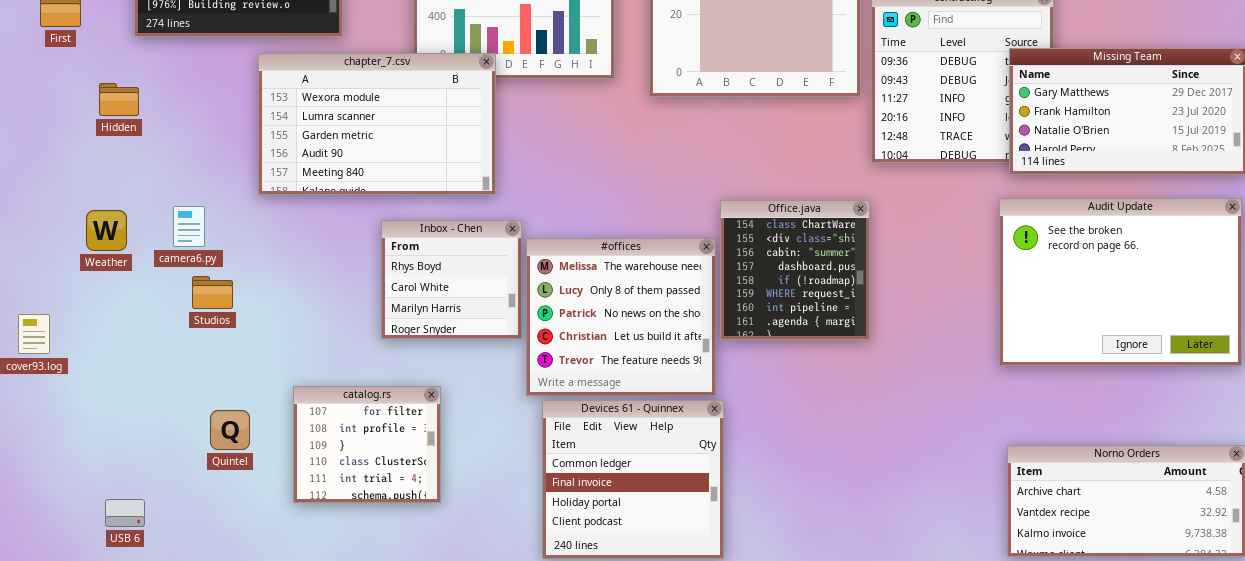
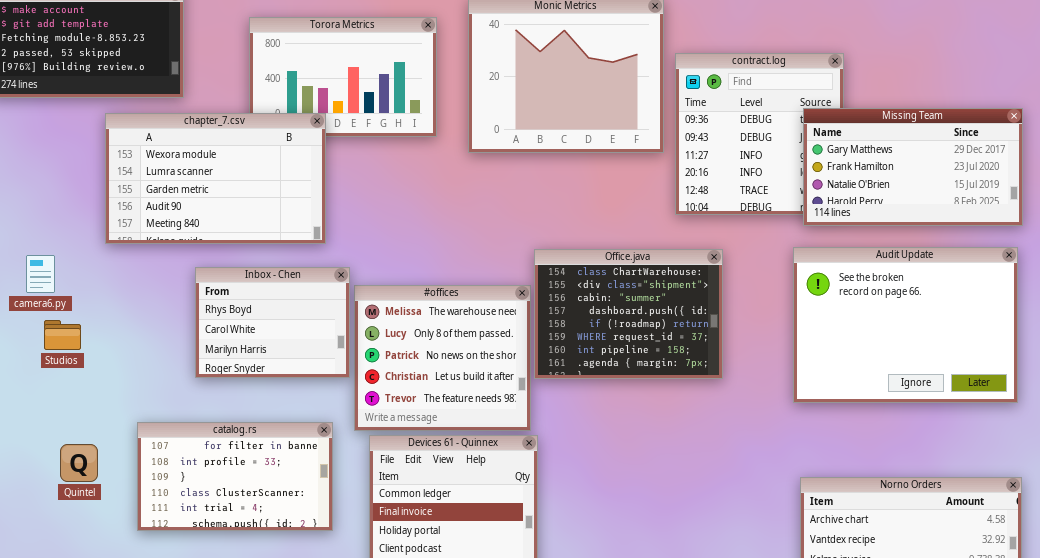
Office.java: [720,200,870,340] -> [534,249,723,379], resized
Inbox - Chen: [381,220,522,339] -> [195,267,350,378], resized
catalog.rs: [293,386,441,503] -> [137,422,333,531], resized

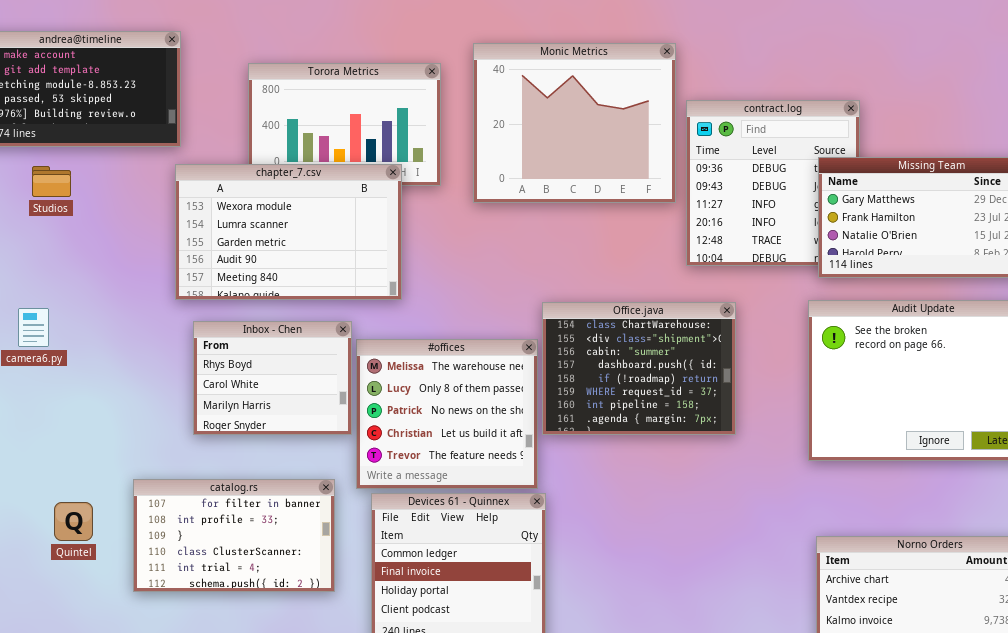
chapter_7.csv: [105,113,326,244] -> [175,164,402,300], moved
Studios: [44,320,81,350] -> [32,166,71,197], moved

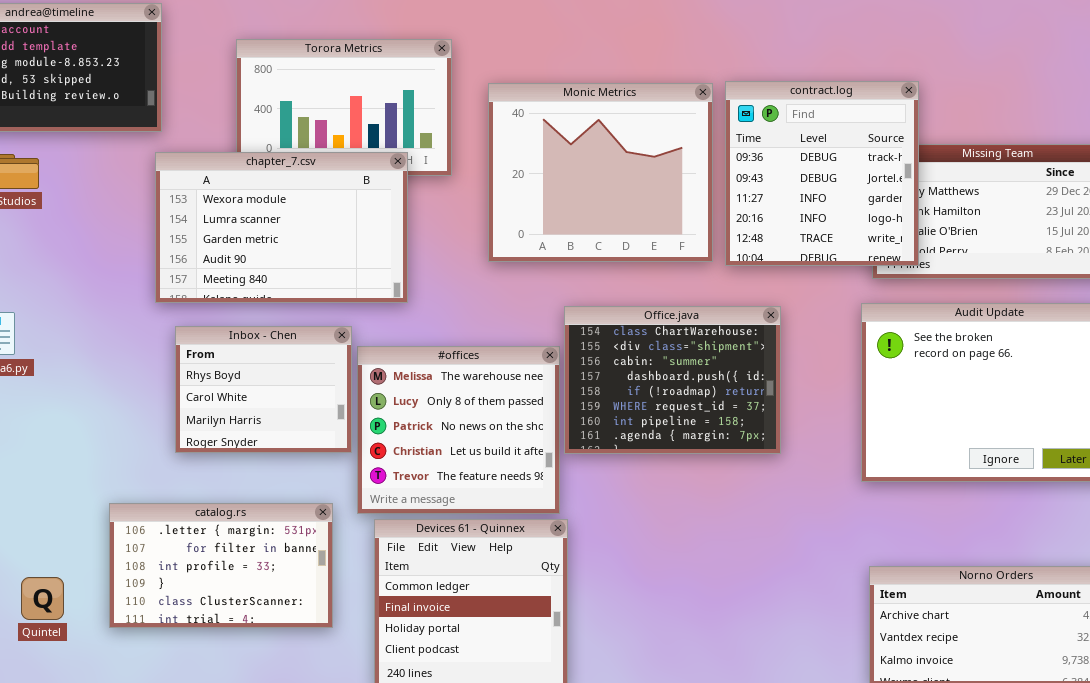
Monic Metrics: [473,43,676,203] -> [488,83,713,262], moved
contract.log: [686,100,860,266] -> [725,81,919,266], raised
catalog.rs: [133,479,335,592] -> [109,503,333,628], scrolled up 1 row
Quintel: [54,502,93,541] -> [21,577,64,620], moved

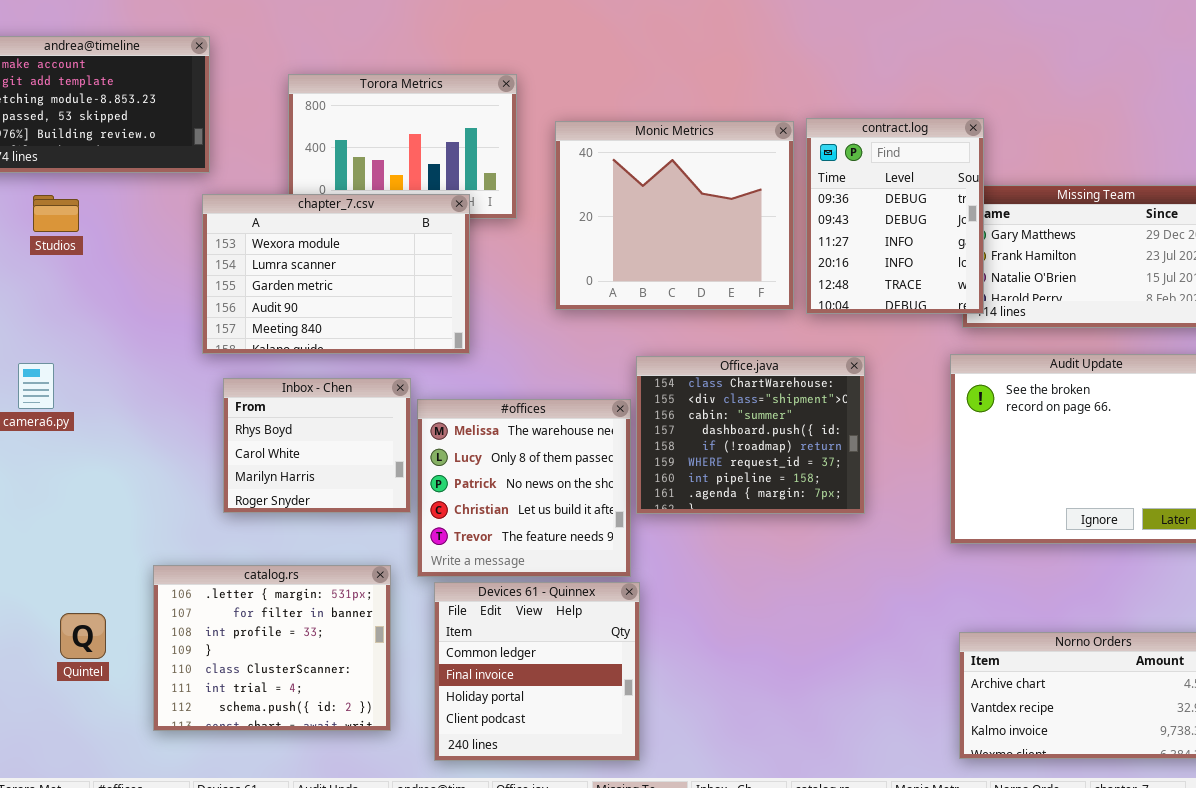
contract.log: [725,81,919,266] -> [806,118,984,314], resized
catalog.rs: [109,503,333,628] -> [153,565,391,731], resized
Quintel: [21,577,64,620] -> [60,613,106,659], moved

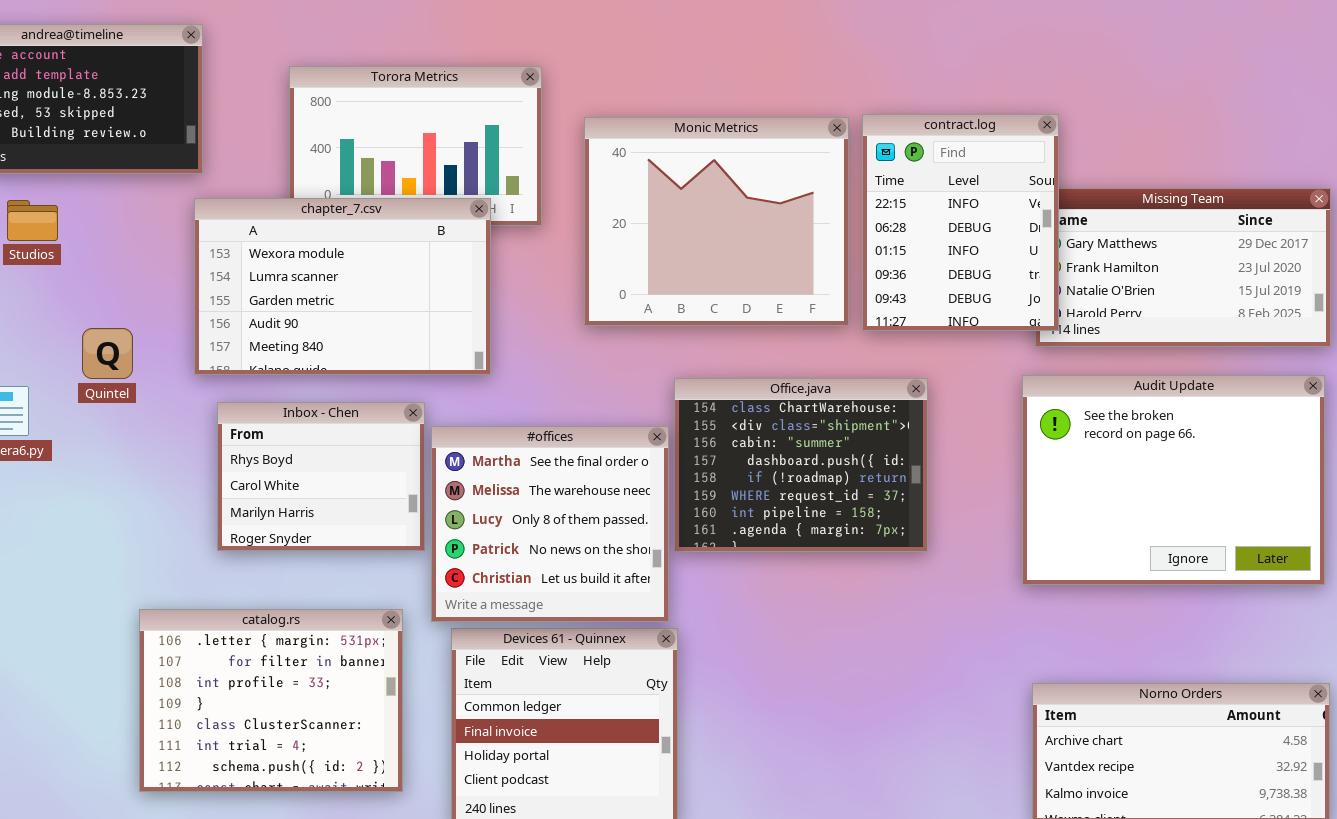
contract.log: [806,118,984,314] -> [862,114,1059,331], scrolled up 3 rows
#offices: [417,399,631,577] -> [431,426,669,622], scrolled up 1 row
Quintel: [60,613,106,659] -> [82,328,133,379], moved

